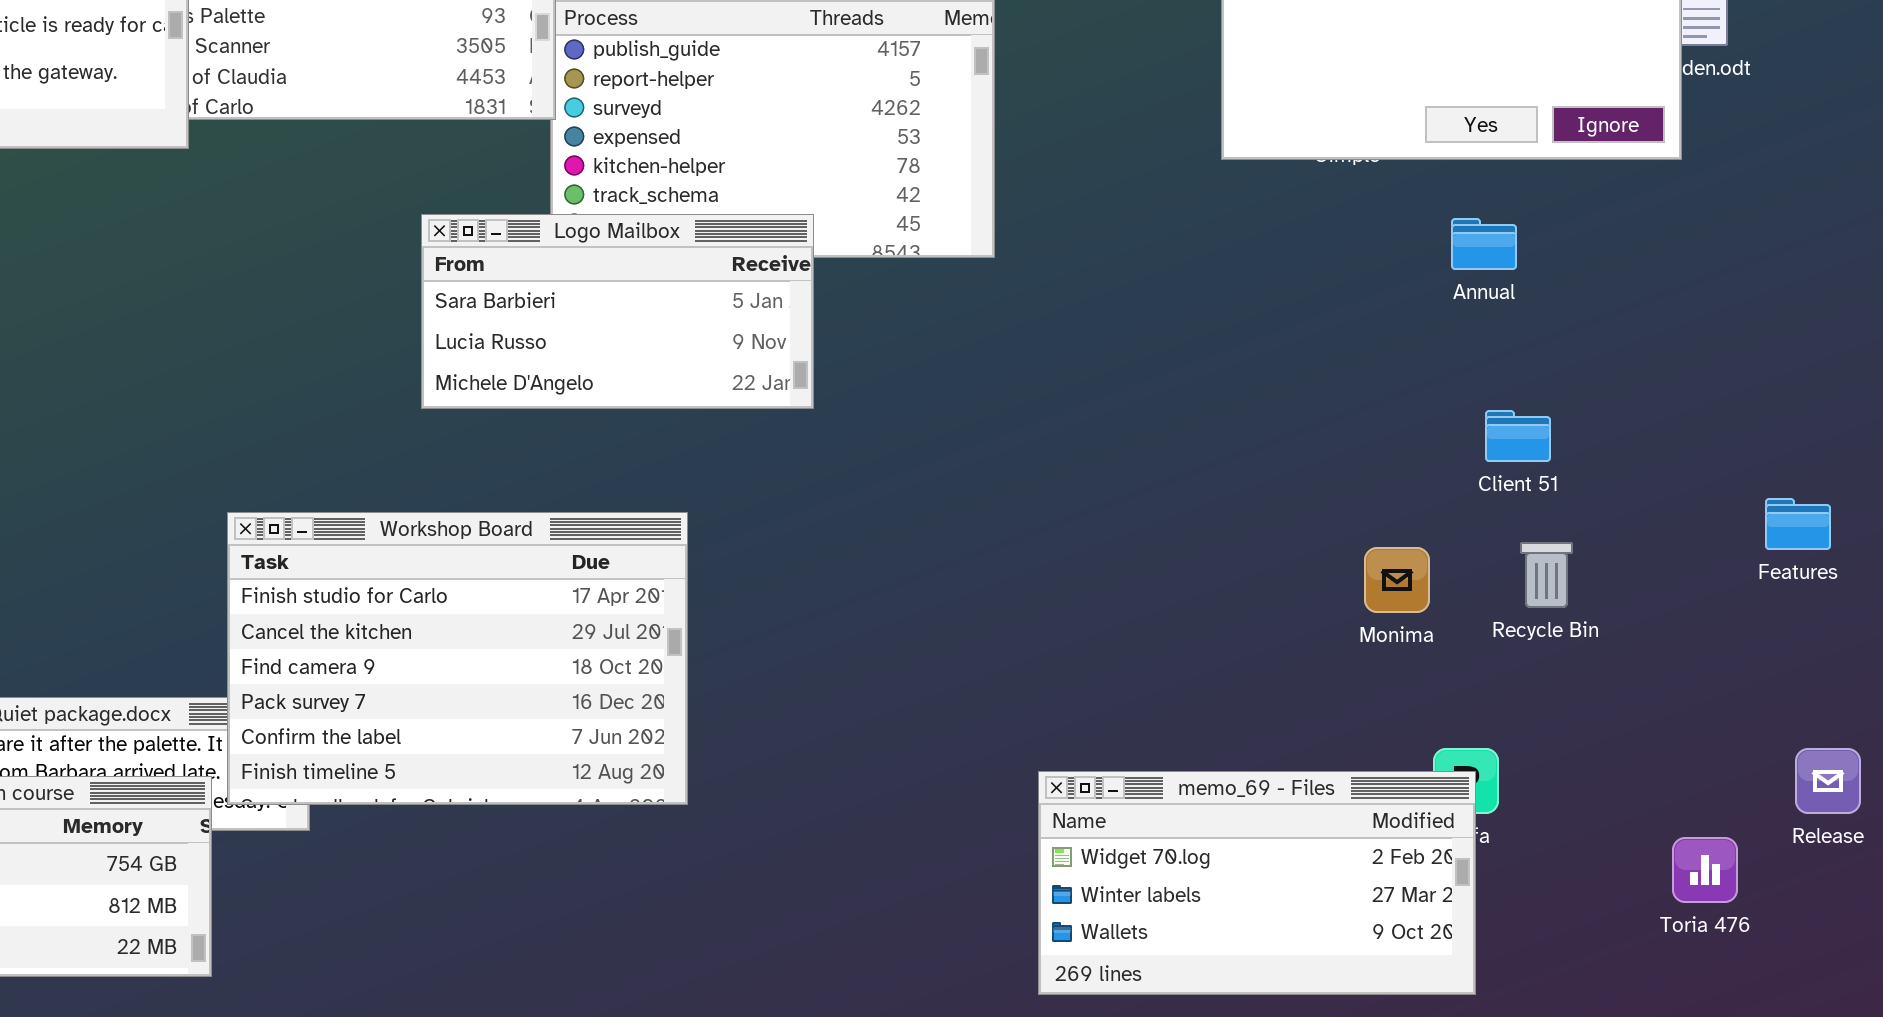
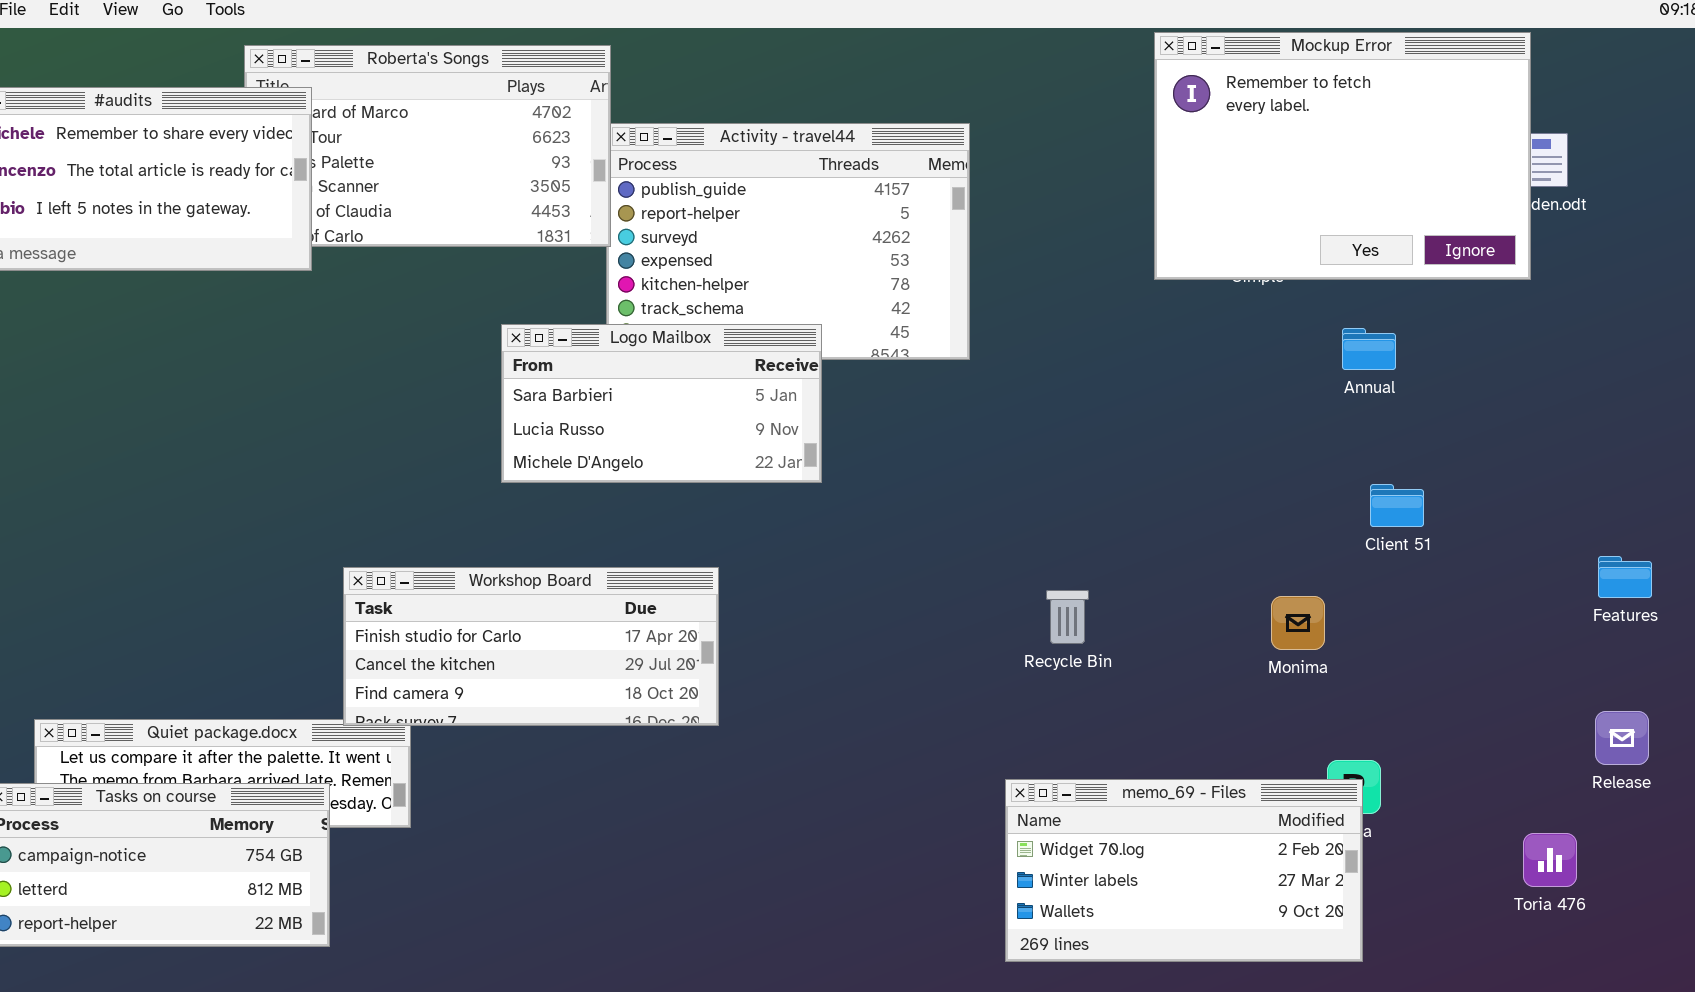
Workshop Board: [227,512,688,805] -> [343,567,719,726], resized
Recycle Bin: [1520,542,1573,608] -> [1046,590,1089,644], moved
Release: [1795,748,1861,814] -> [1595,711,1649,765], moved

